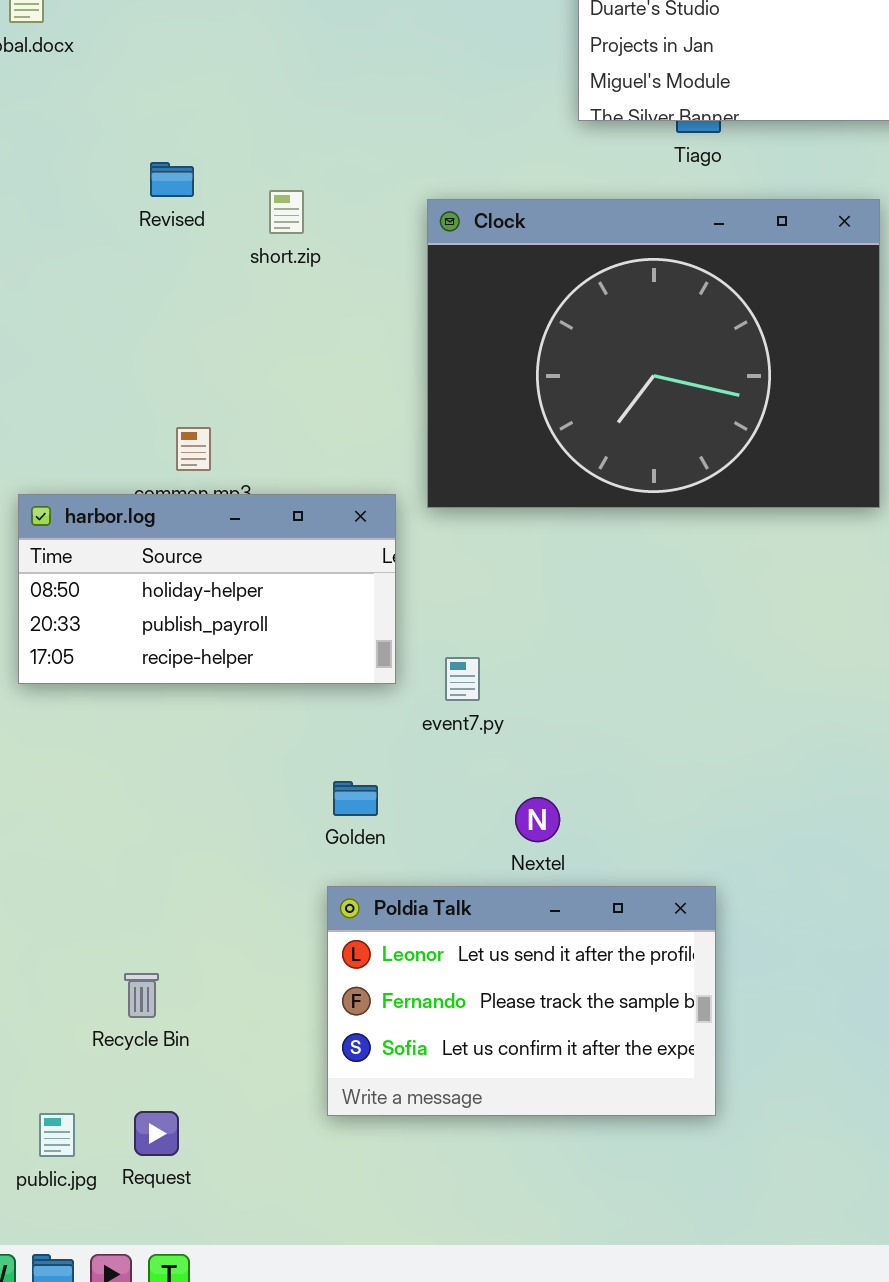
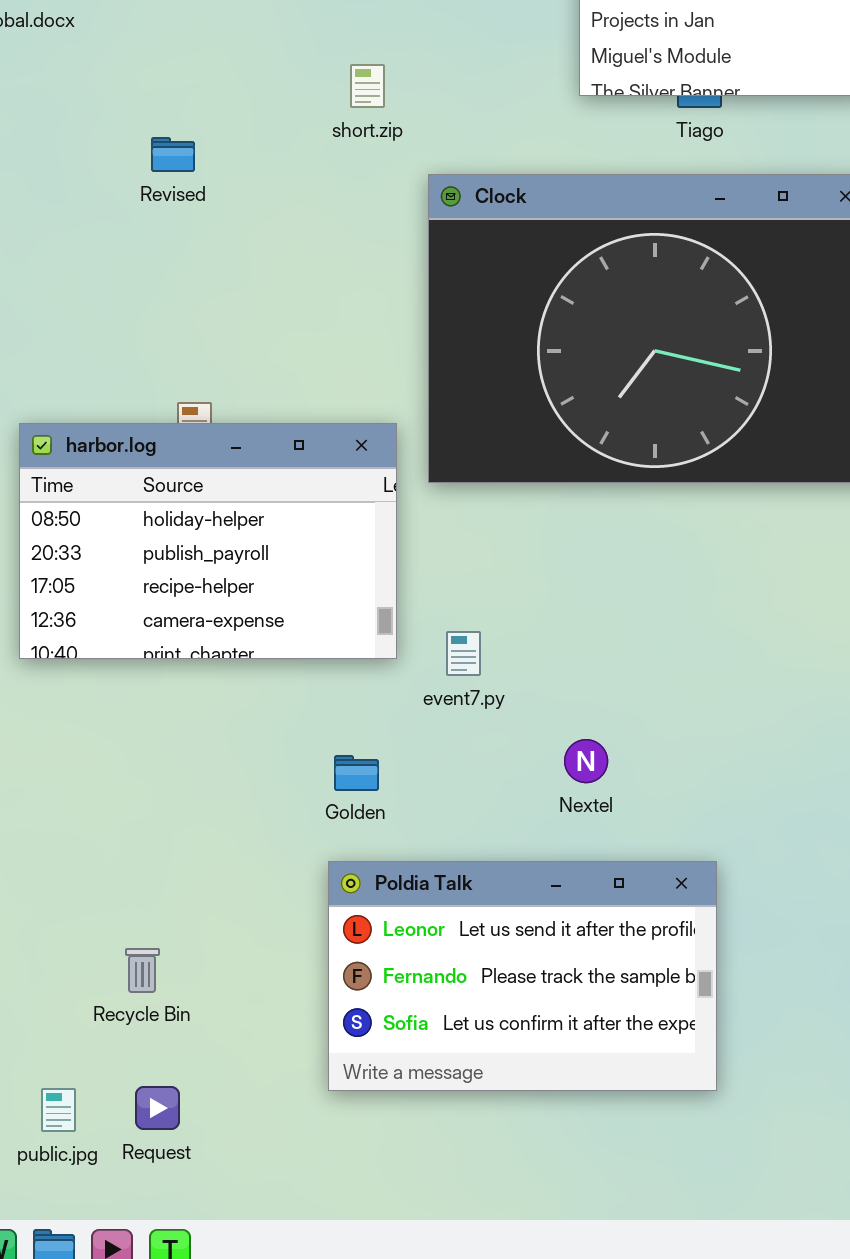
short.zip: [269,190,304,234] -> [350,64,385,108], moved
harbor.log: [18,494,396,684] -> [19,423,397,659], resized
Nextel: [515,797,560,842] -> [564,739,608,783], moved

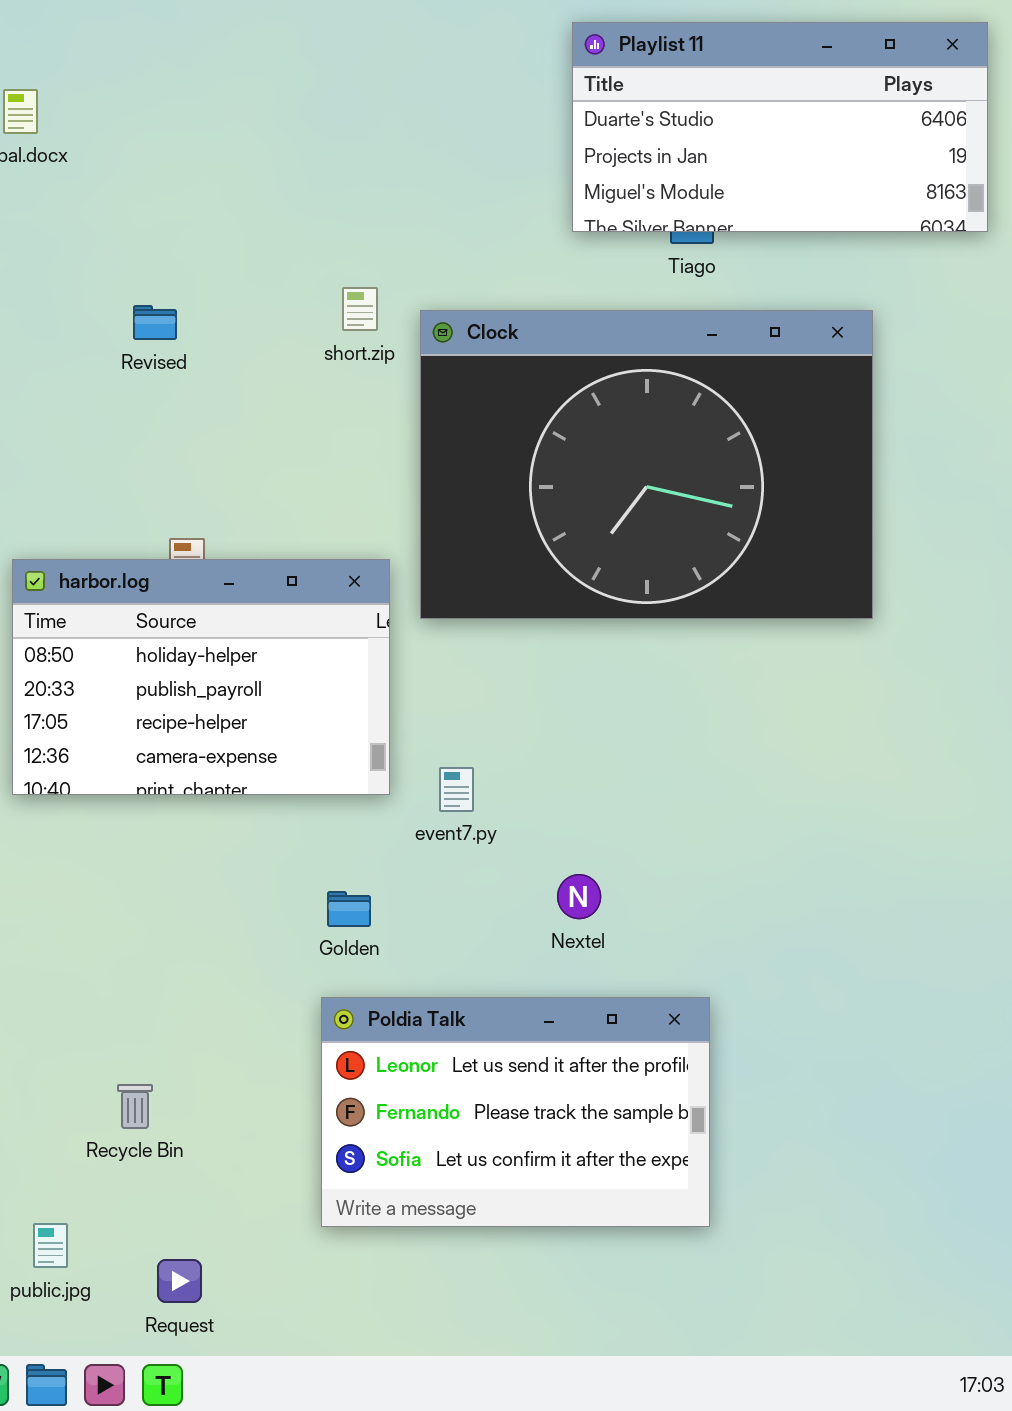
short.zip: [350,64,385,108] -> [342,287,378,331], moved
Revised: [151,137,195,172] -> [133,305,177,340], moved
Request: [135,1086,180,1130] -> [157,1259,202,1303], moved

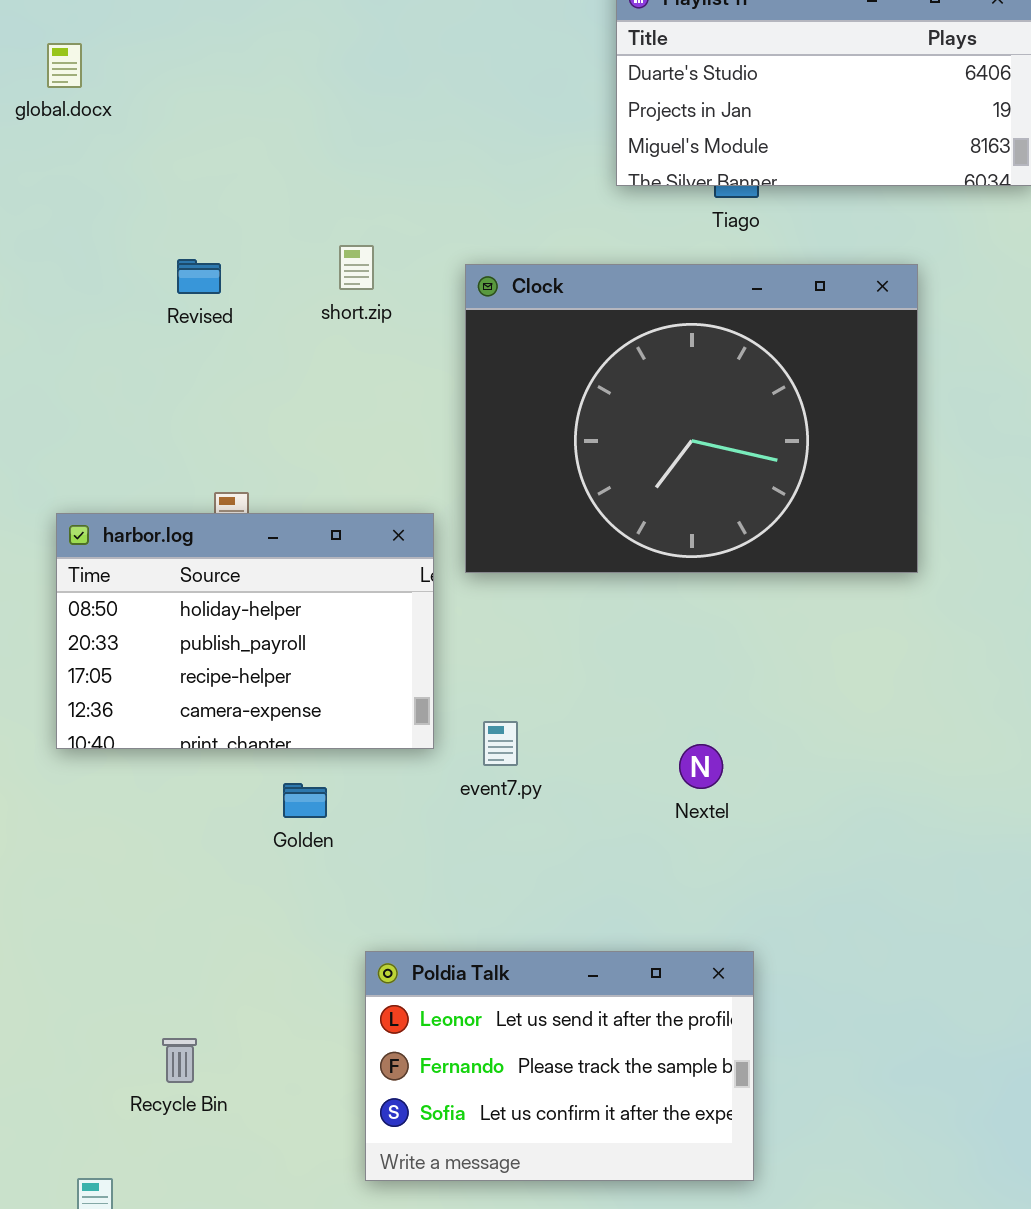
short.zip: [342,287,378,331] -> [339,245,374,290], moved
Nextel: [557,874,601,919] -> [679,744,723,789], moved
Golden: [327,891,371,927] -> [283,783,327,818], moved

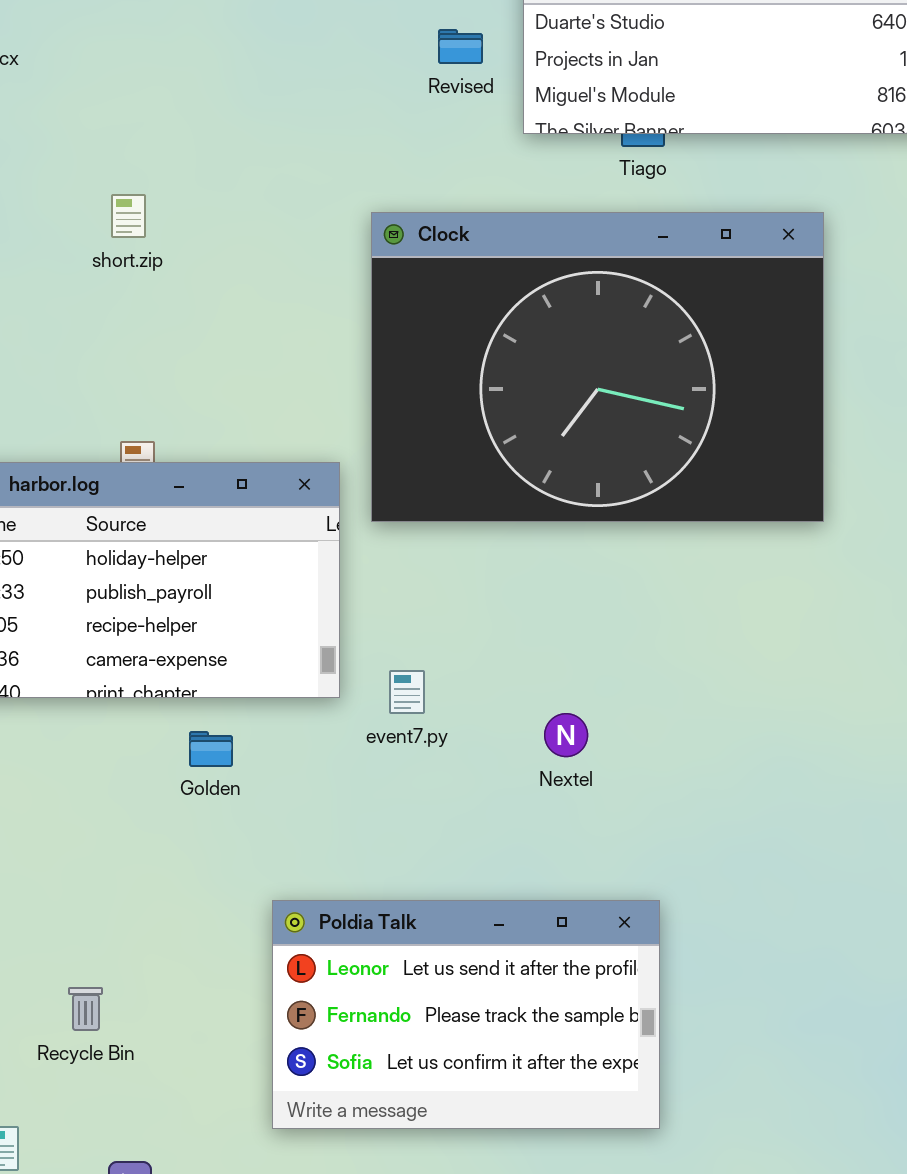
short.zip: [339,245,374,290] -> [111,194,146,238], moved
Revised: [177,259,221,294] -> [438,29,483,64], moved
Nextel: [679,744,723,789] -> [544,713,588,757], moved

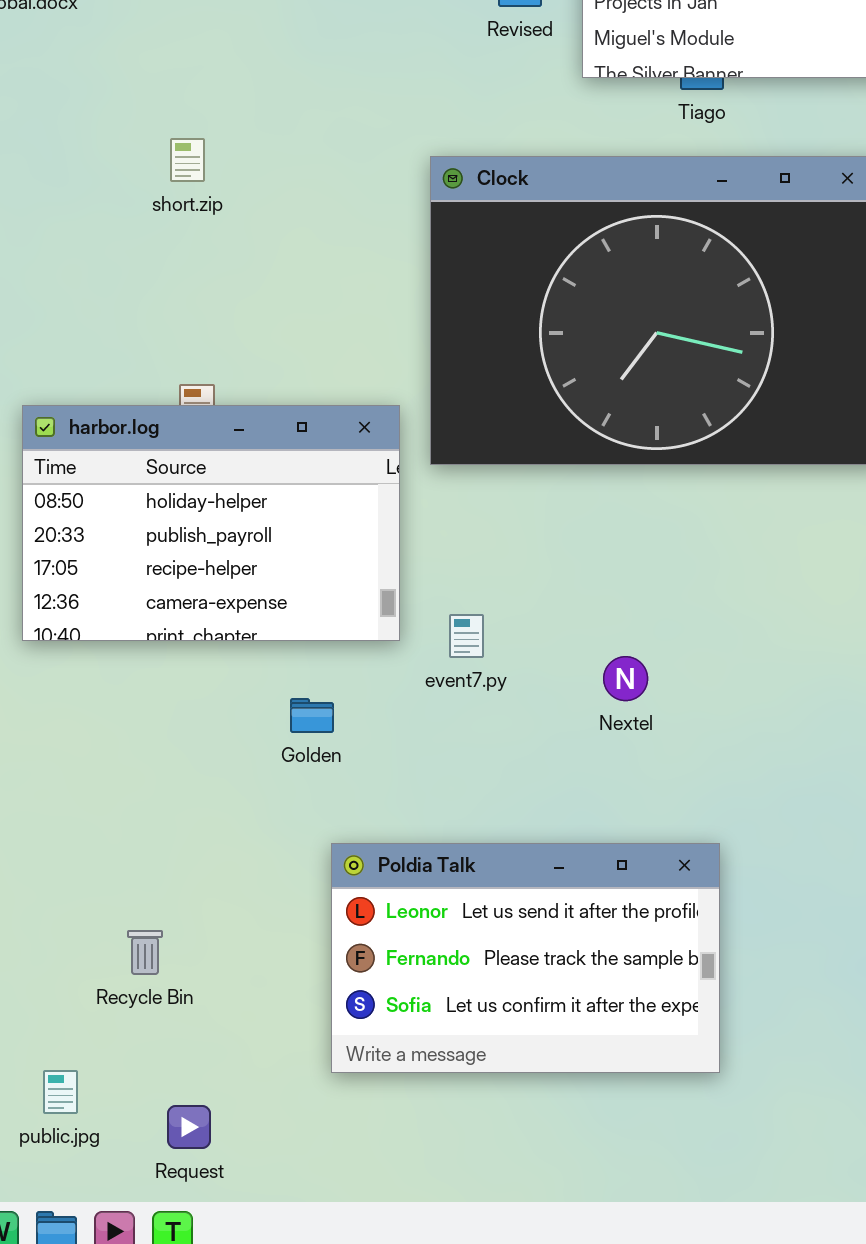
Golden: [189,731,233,767] -> [290,698,334,733], moved

